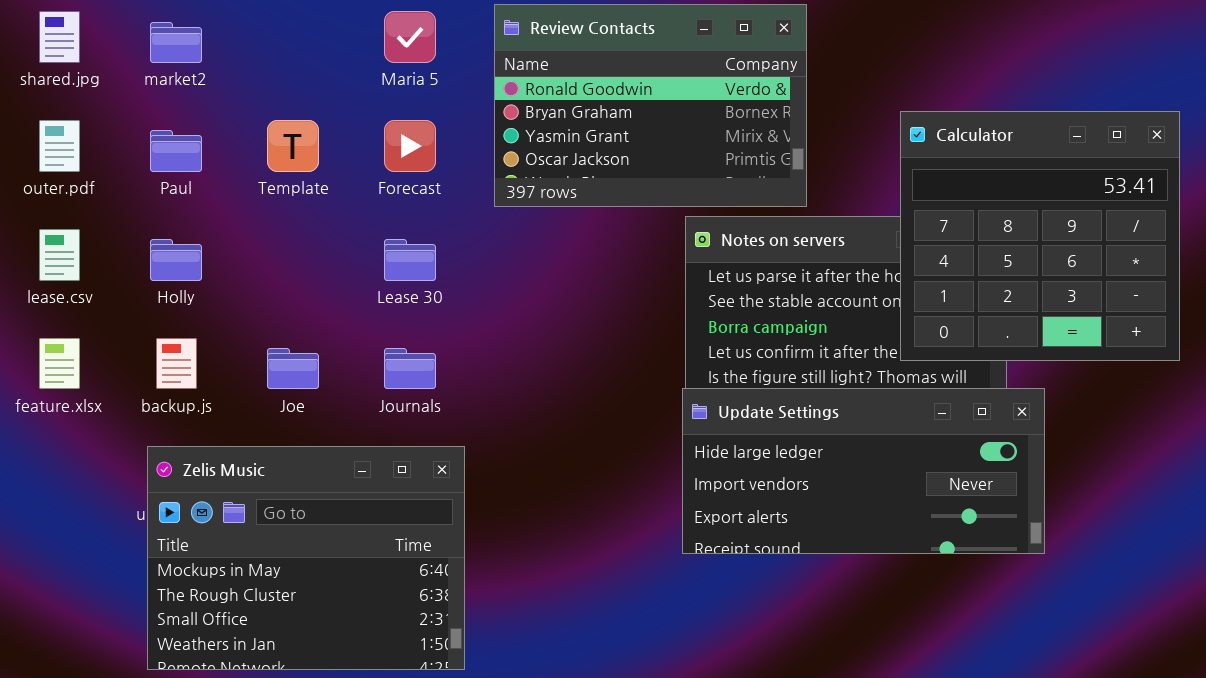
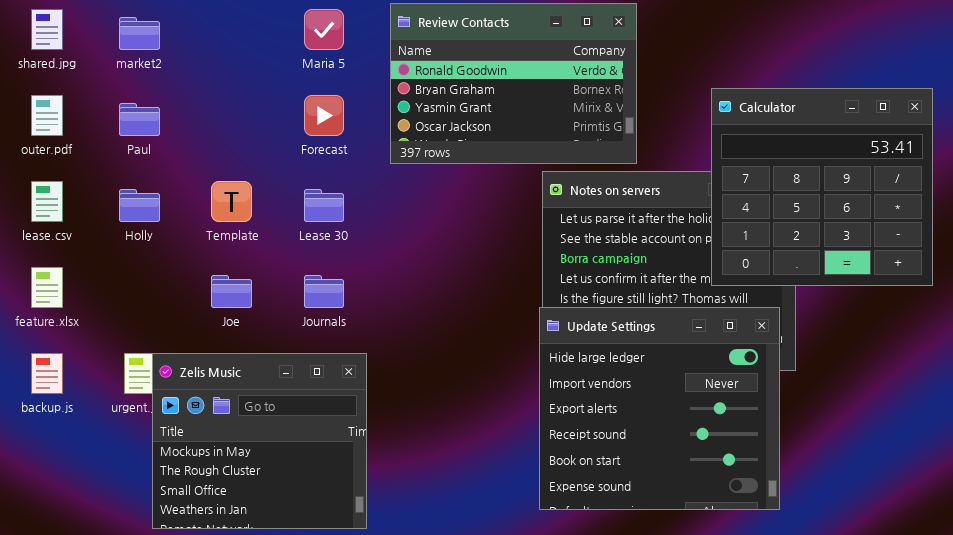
Template: [267,120,319,172] -> [211,181,252,222], moved
backup.js: [156,338,197,389] -> [31,353,63,394], moved
Update Settings: [682,388,1045,554] -> [539,307,780,510], resized
Zelis Music: [147,446,465,670] -> [152,353,367,529], resized

